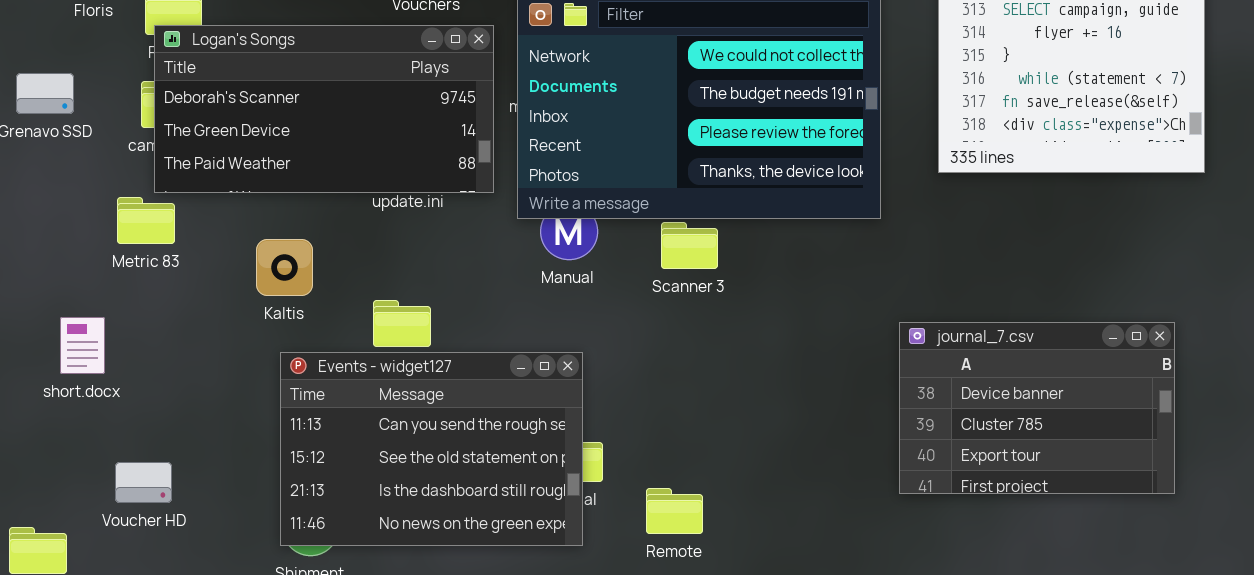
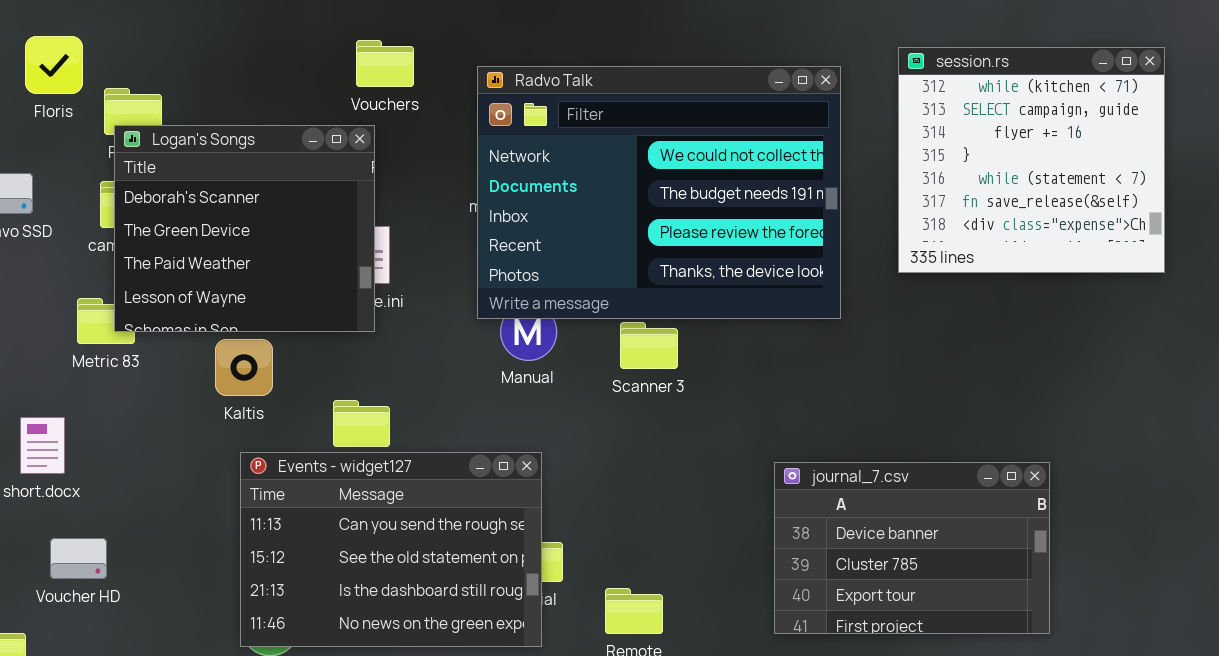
Logan's Songs: [154,25,494,193] -> [114,125,375,332], resized
journal_7.csv: [899,322,1175,494] -> [774,462,1050,634], moved
Voucher HD: [115,462,172,503] -> [50,538,107,579], moved

